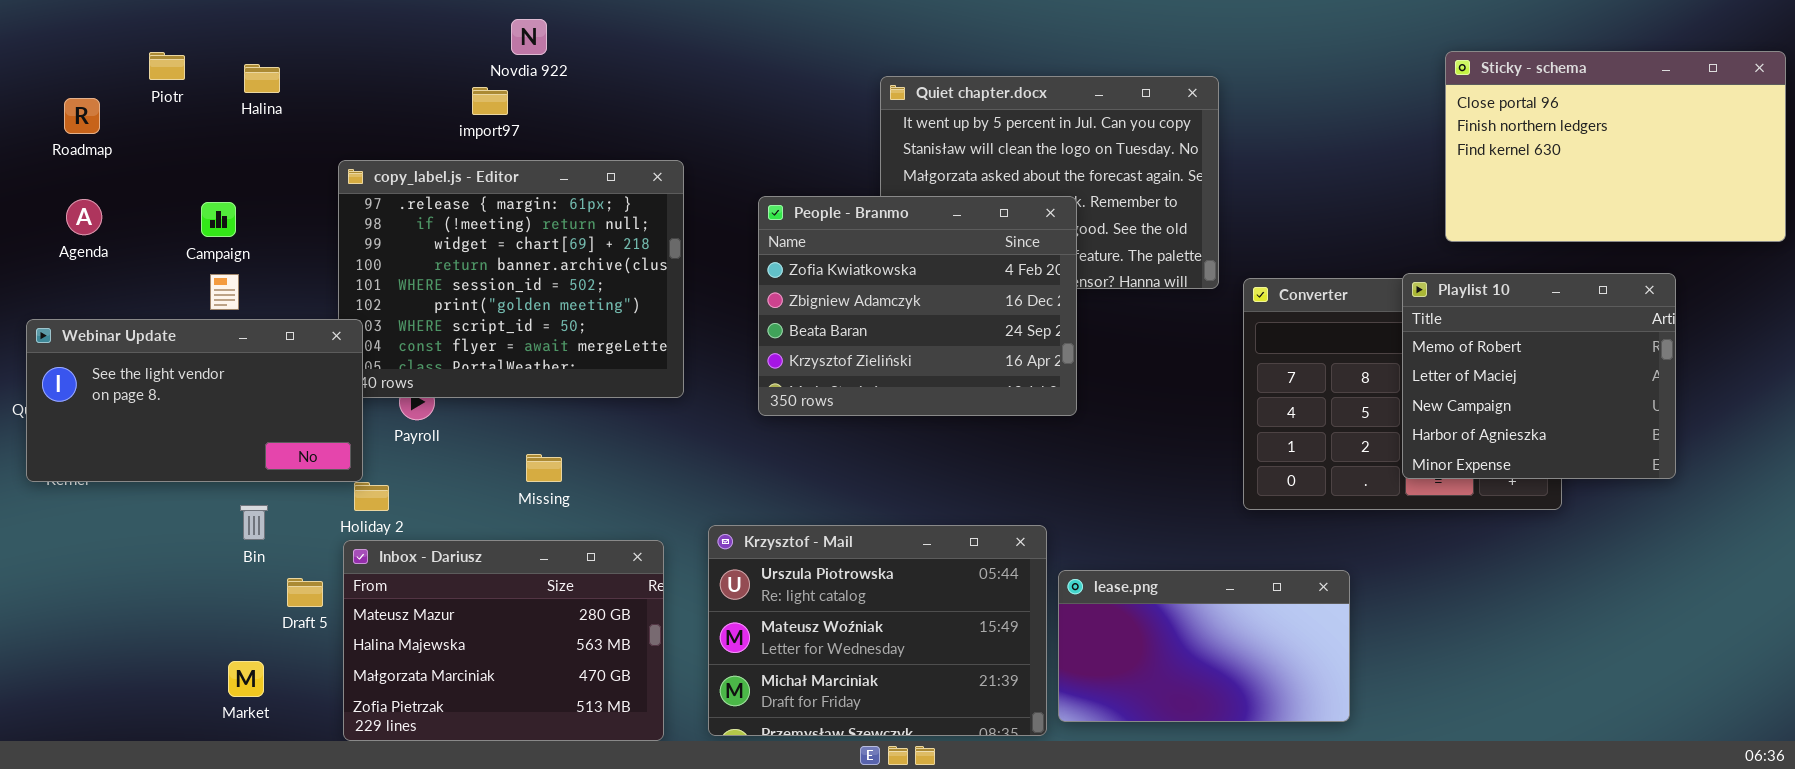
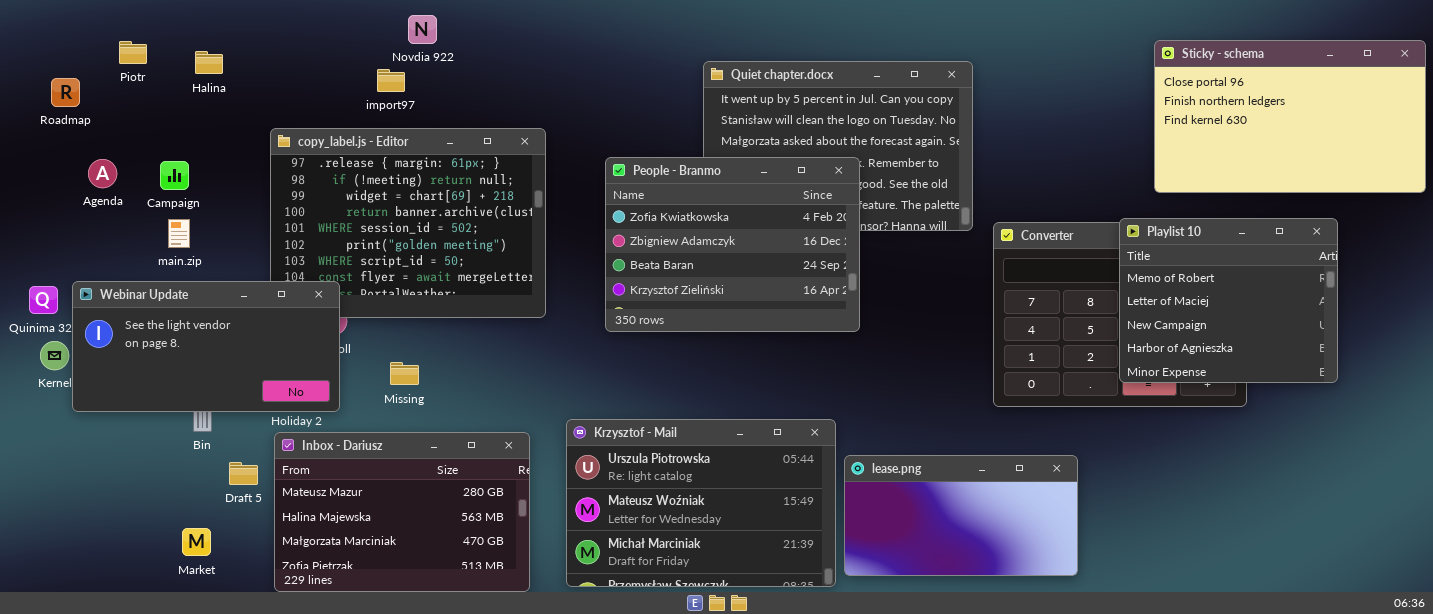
Agenda: [66,199,102,235] -> [88,159,117,188], moved
Webinar Update: [26,319,363,482] -> [72,281,340,412], moved
Missing: [526,454,562,482] -> [390,362,419,385], moved

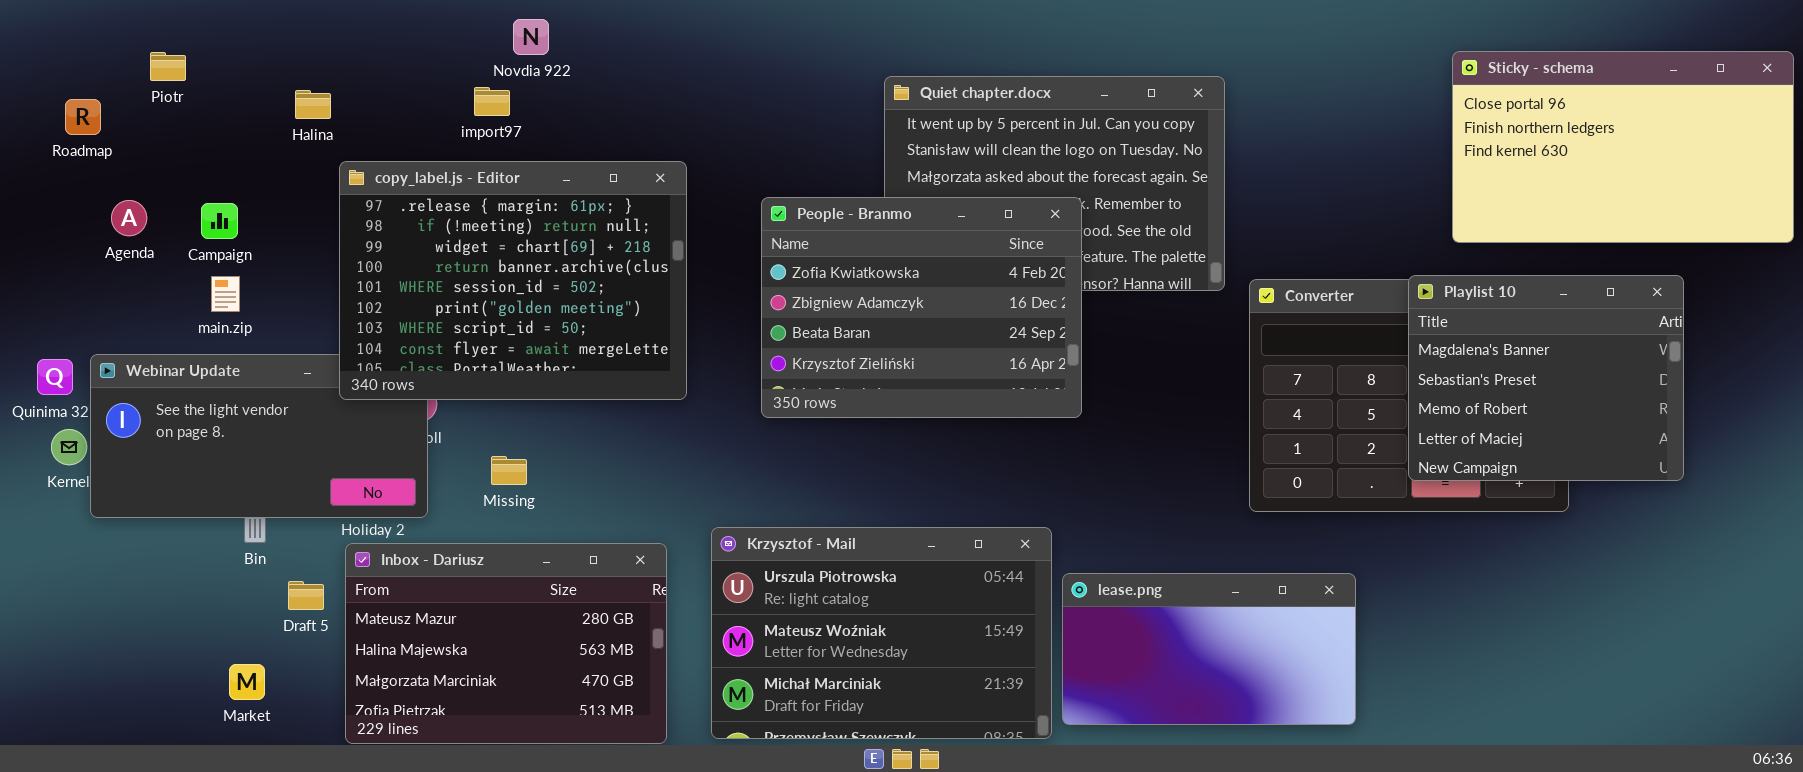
Halina: [195,51,223,74] -> [295,90,331,119], moved
copy_label.js - Editor: [270,128,546,318] -> [339,161,687,400], raised
Playlist 10: [1119,218,1338,383] -> [1408,275,1684,481], scrolled up 2 rows

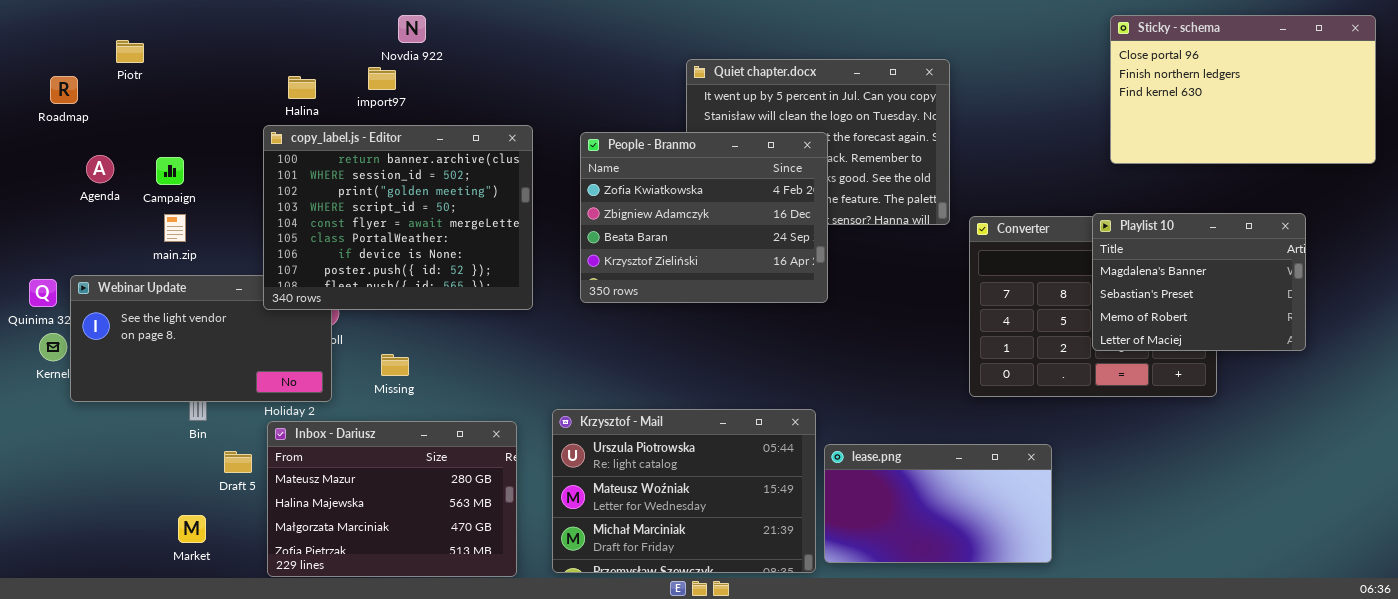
Sticky - schema: [1452,51,1794,243] -> [1110,15,1376,164], moved
Halina: [295,90,331,119] -> [288,76,316,99], moved
copy_label.js - Editor: [339,161,687,400] -> [263,125,533,310], scrolled down 3 rows
People - Branmo: [761,197,1082,418] -> [580,132,828,303], moved
Playlist 10: [1408,275,1684,481] -> [1092,213,1306,351], resized

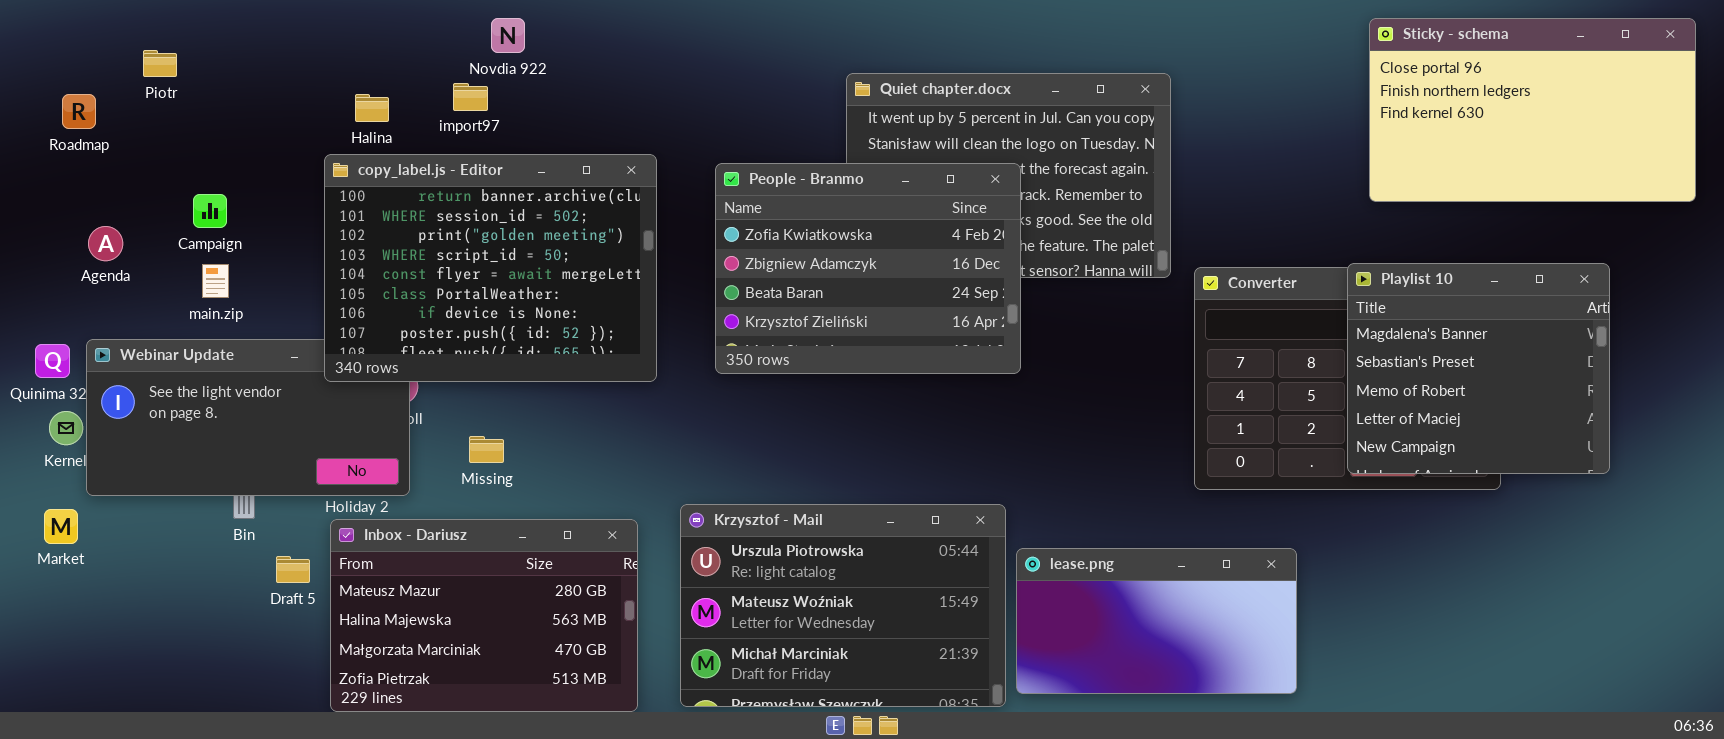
Agenda: [86,155,114,183] -> [88,226,123,261], moved
Playlist 10: [1092,213,1306,351] -> [1347,263,1610,474], resized
Market: [178,515,206,543] -> [44,509,78,544], moved

